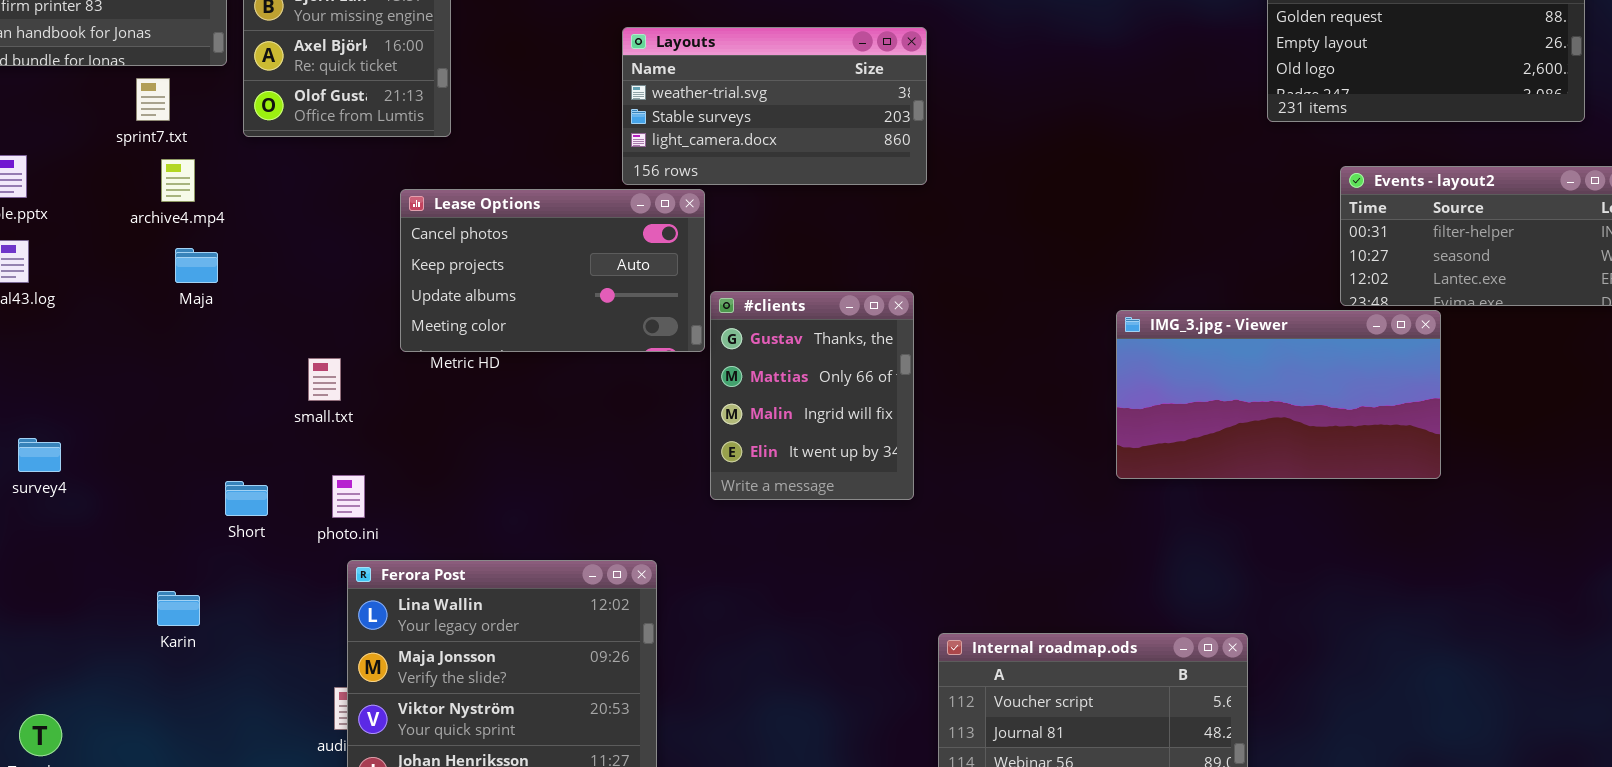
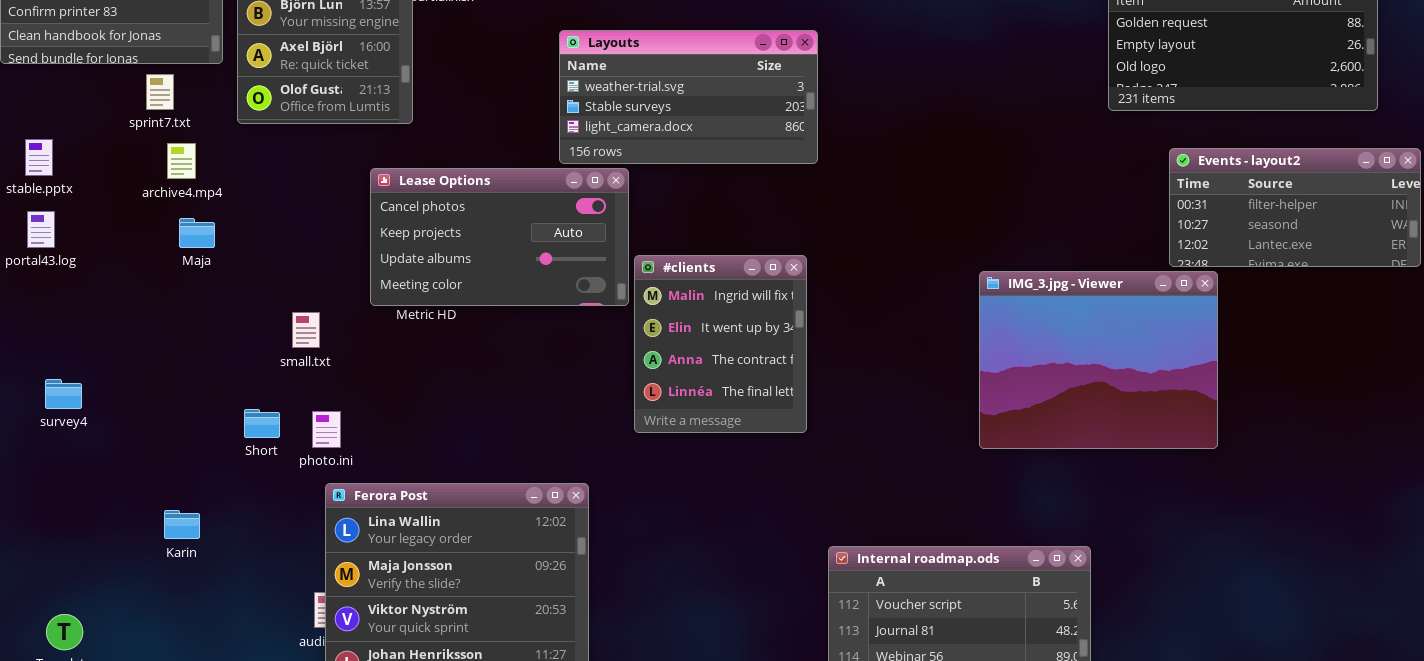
#clients: [710,291,914,500] -> [634,255,807,433], scrolled down 2 rows
IMG_3.jpg - Viewer: [1116,310,1441,479] -> [979,271,1218,449], resized
Short: [225,481,268,516] -> [244,409,280,438], moved

